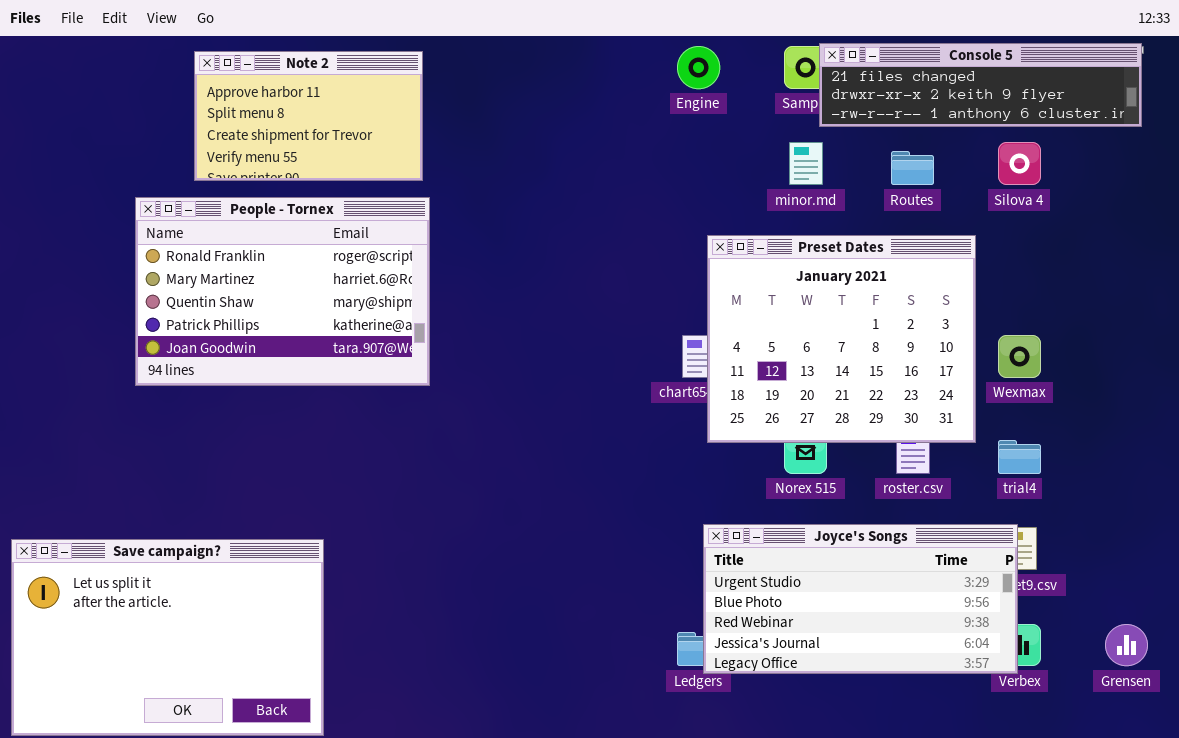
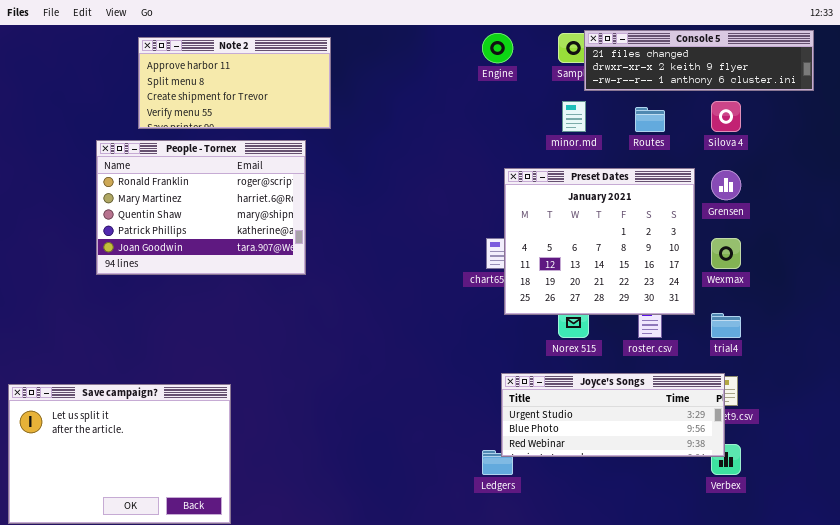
Note 2: [194,51,423,181] -> [138,37,331,129], resized
Joyce's Songs: [703,524,1018,674] -> [501,373,725,457], resized
Grensen: [1105,624,1148,666] -> [711,170,741,200], moved

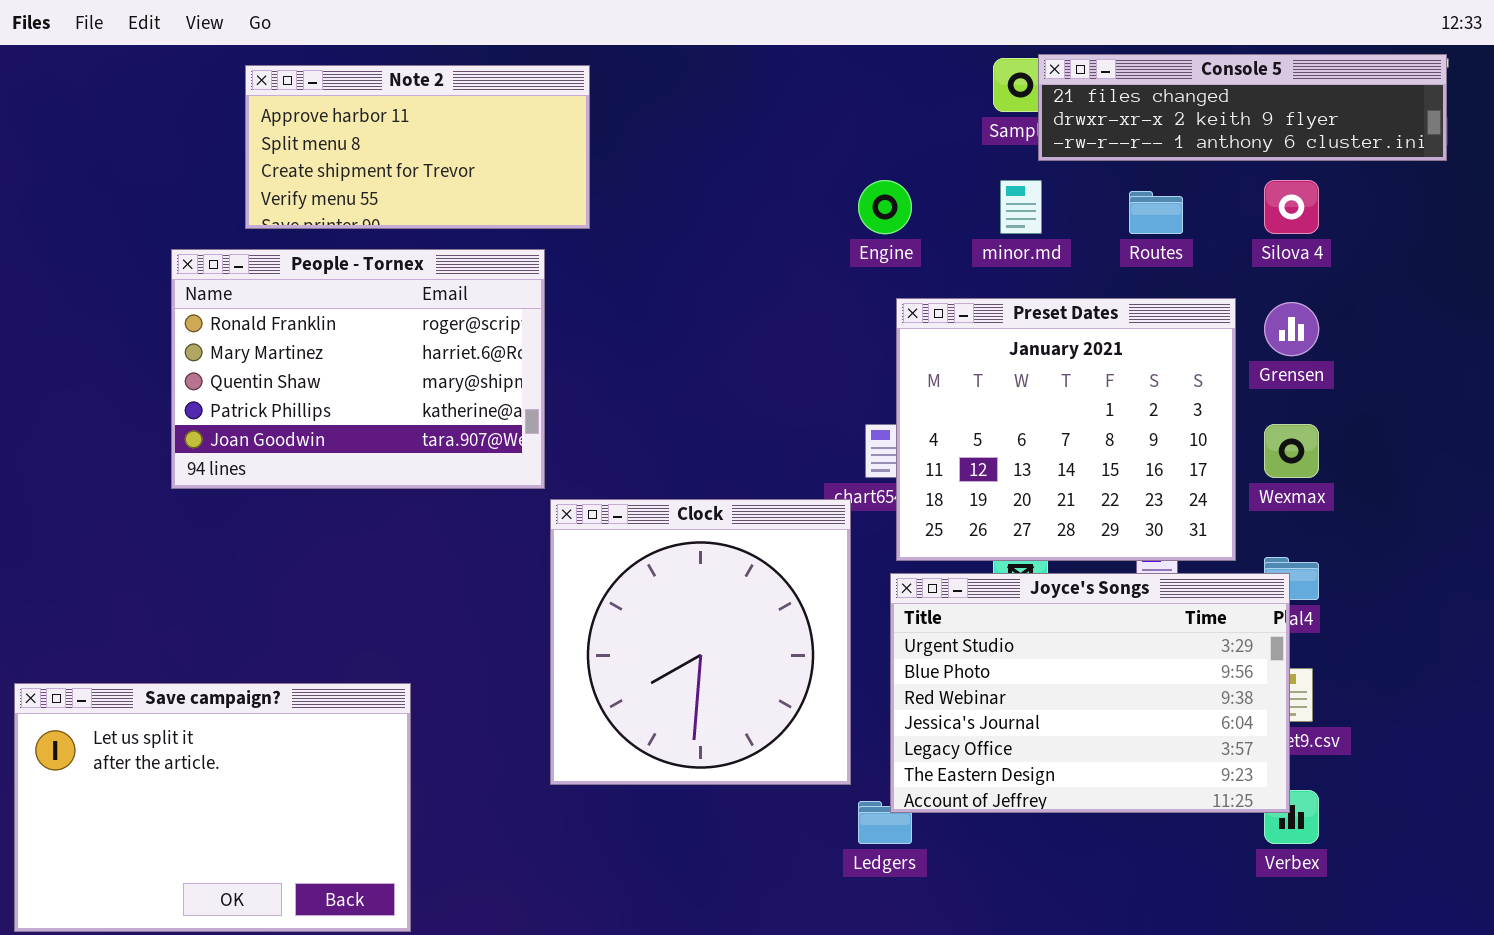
Engine: [482,33,513,63] -> [858,180,912,234], moved
Clock: none -> [550,499,851,785], opened
Joyce's Songs: [501,373,725,457] -> [890,573,1290,813], resized

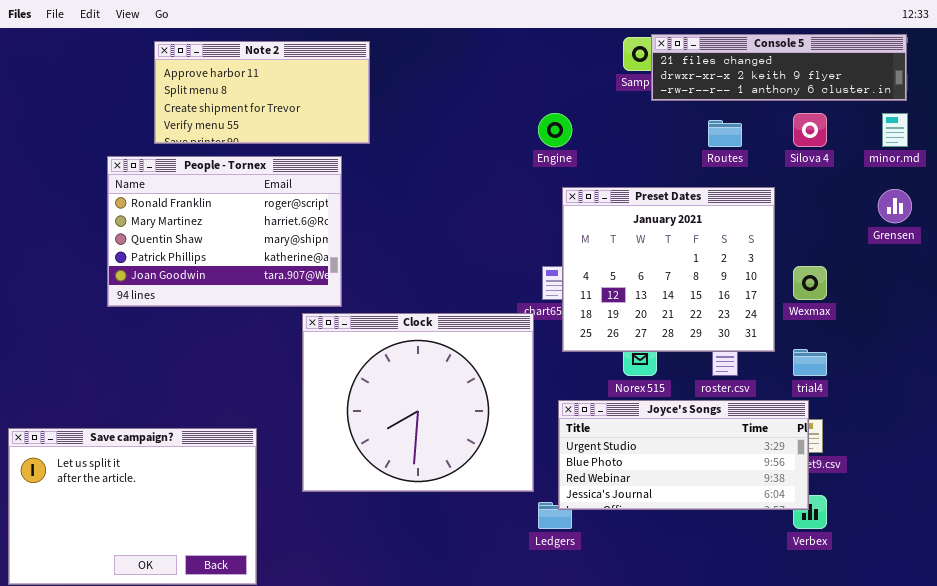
minor.md: [1000,180,1042,234] -> [882,113,908,147], moved
Grensen: [1264,302,1319,356] -> [878,189,912,223], moved
Clock: [550,499,851,785] -> [302,313,534,492], resized
Joyce's Songs: [890,573,1290,813] -> [558,400,809,510], resized

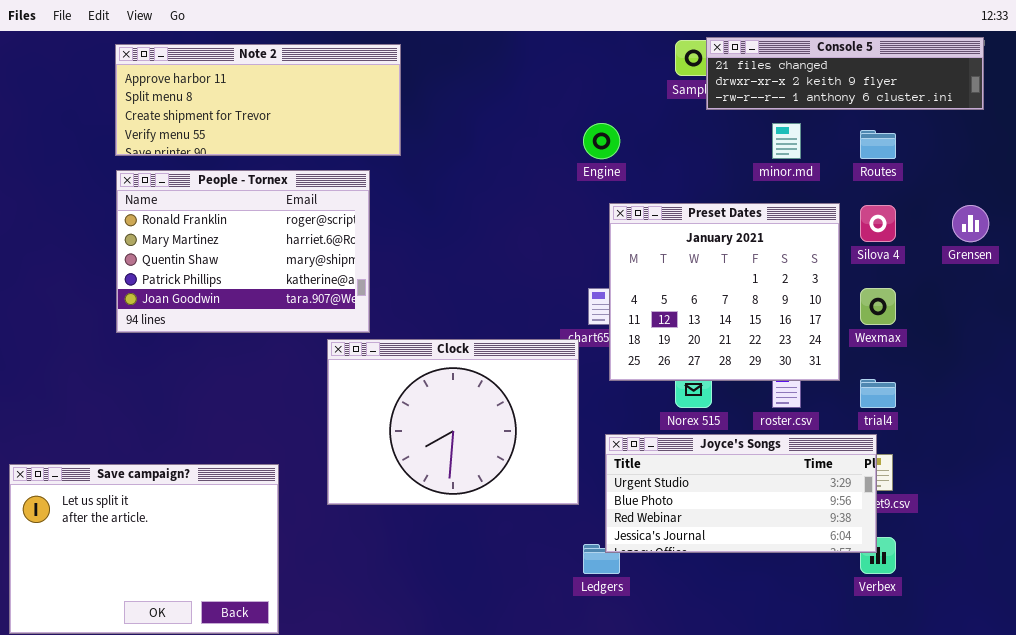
Note 2: [154,41,370,144] -> [115,44,401,156], resized
Silova 4: [793,113,827,147] -> [860,205,896,242], moved
minor.md: [882,113,908,147] -> [772,123,801,159], moved
Routes: [708,120,742,147] -> [860,130,896,159], moved
Clock: [302,313,534,492] -> [327,339,579,505], resized

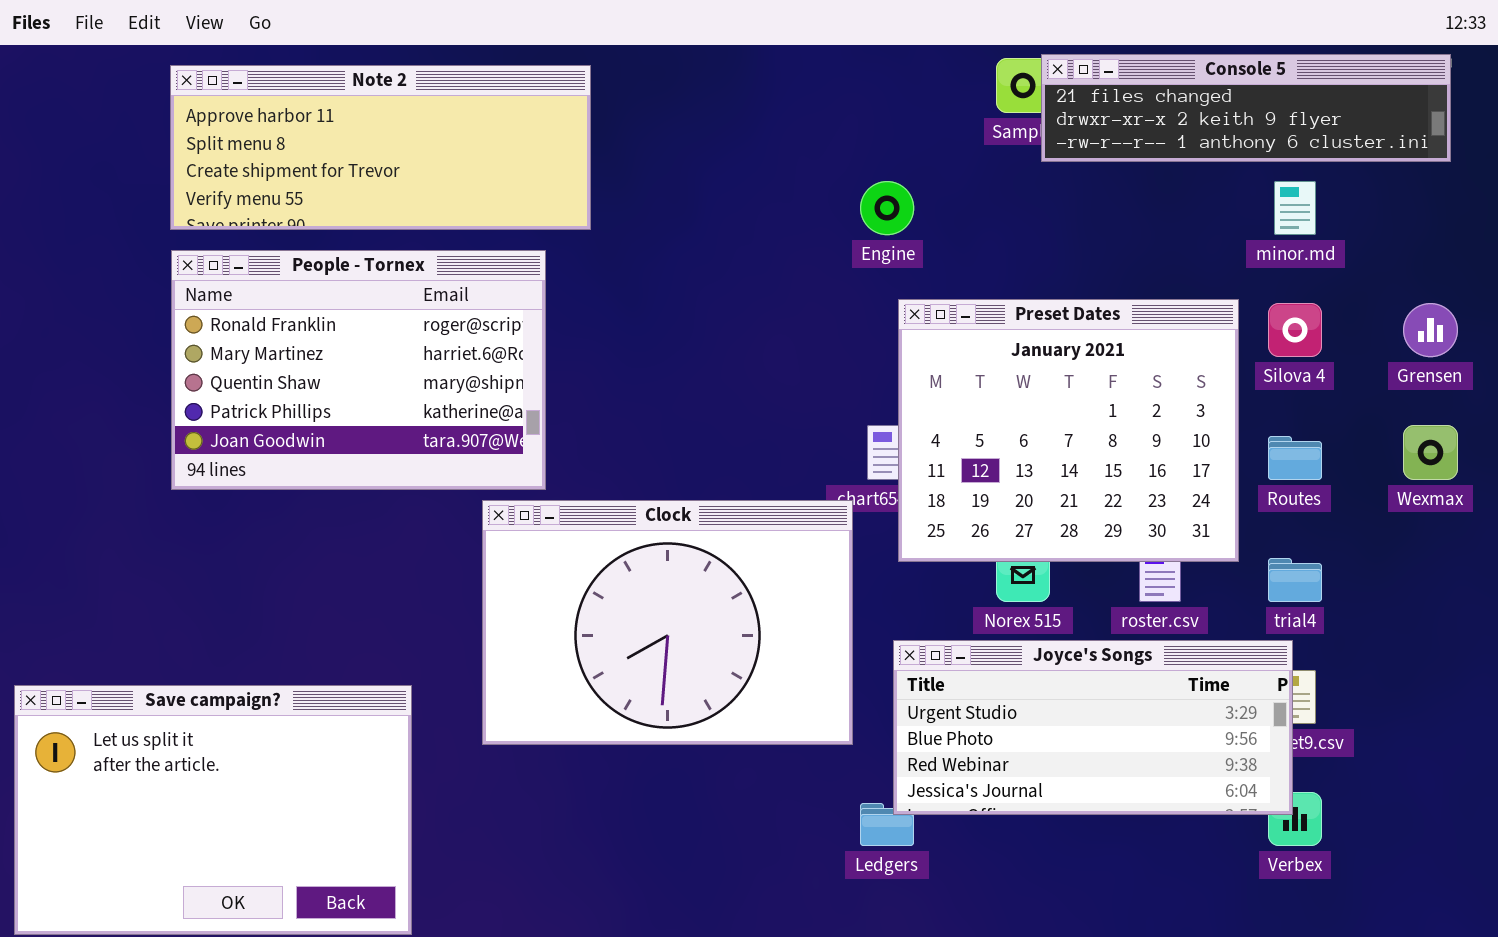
minor.md: [772,123,801,159] -> [1274,181,1316,235], moved
Routes: [860,130,896,159] -> [1268,436,1322,480], moved
Wexmax: [860,288,896,325] -> [1403,425,1458,480], moved

